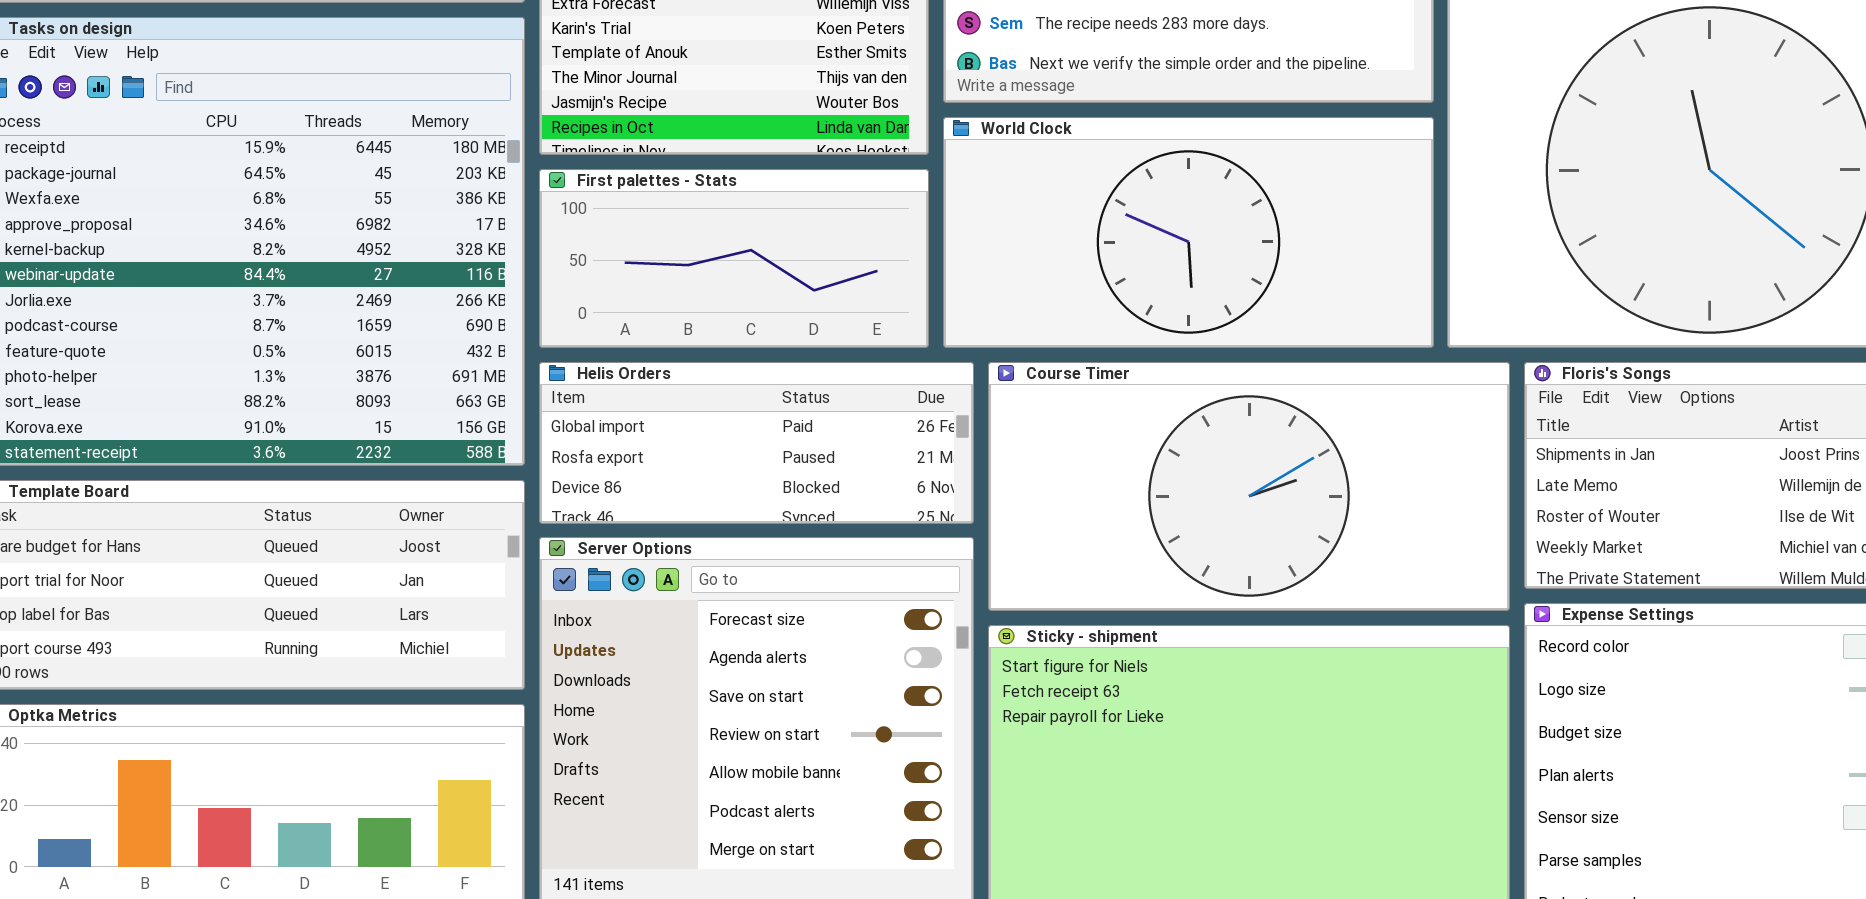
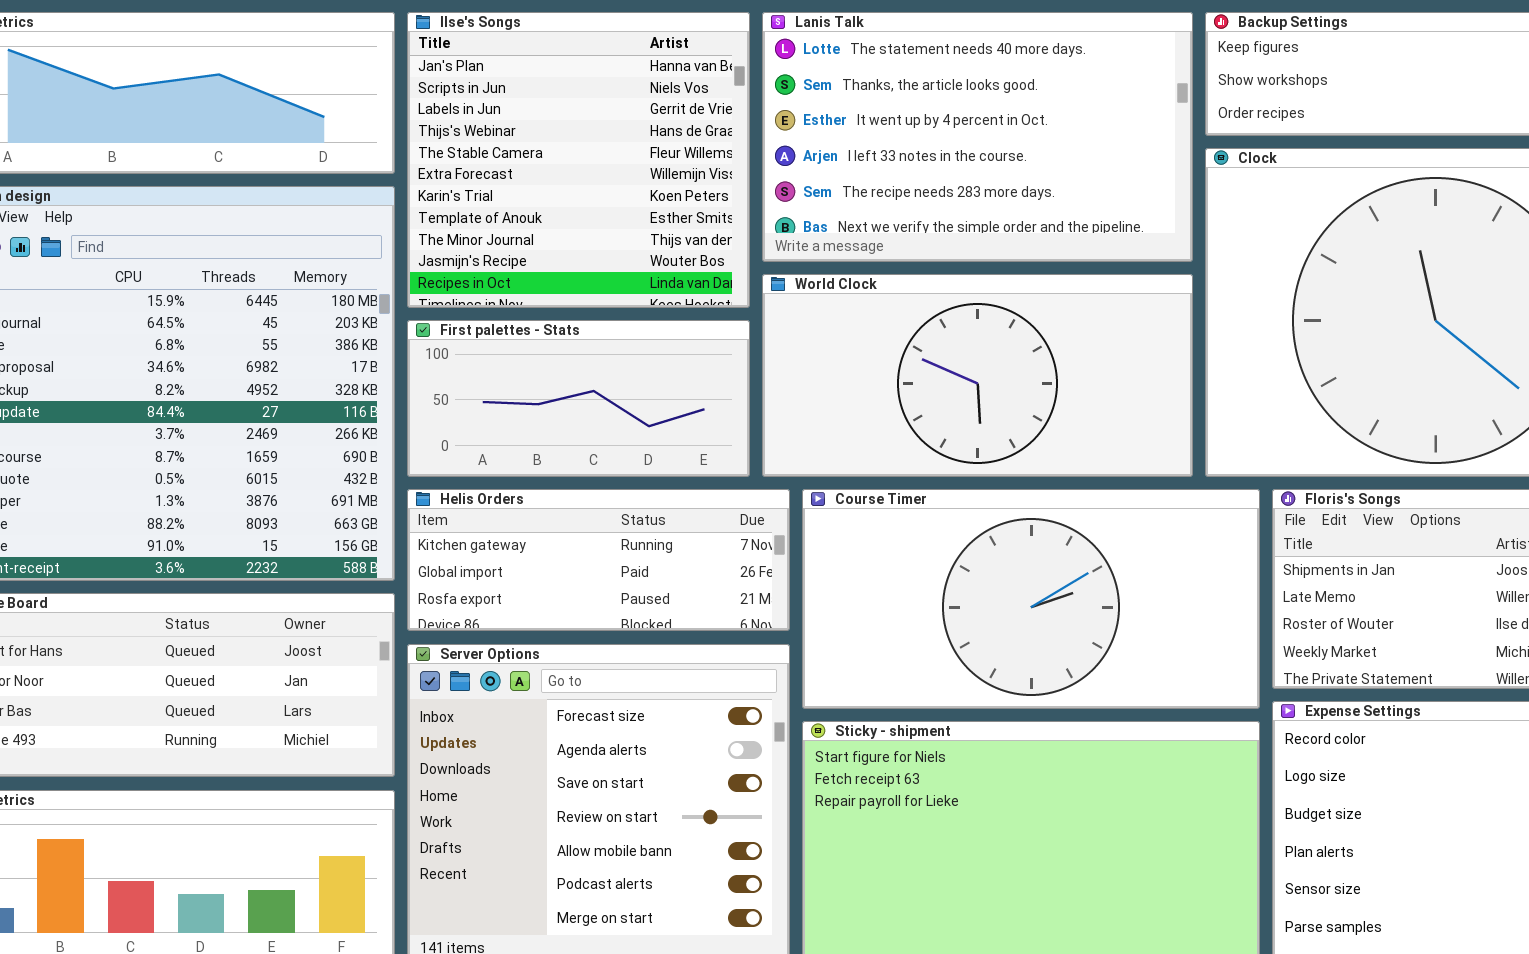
Helis Orders: [539,362,974,524] -> [407,489,790,631], scrolled up 1 row

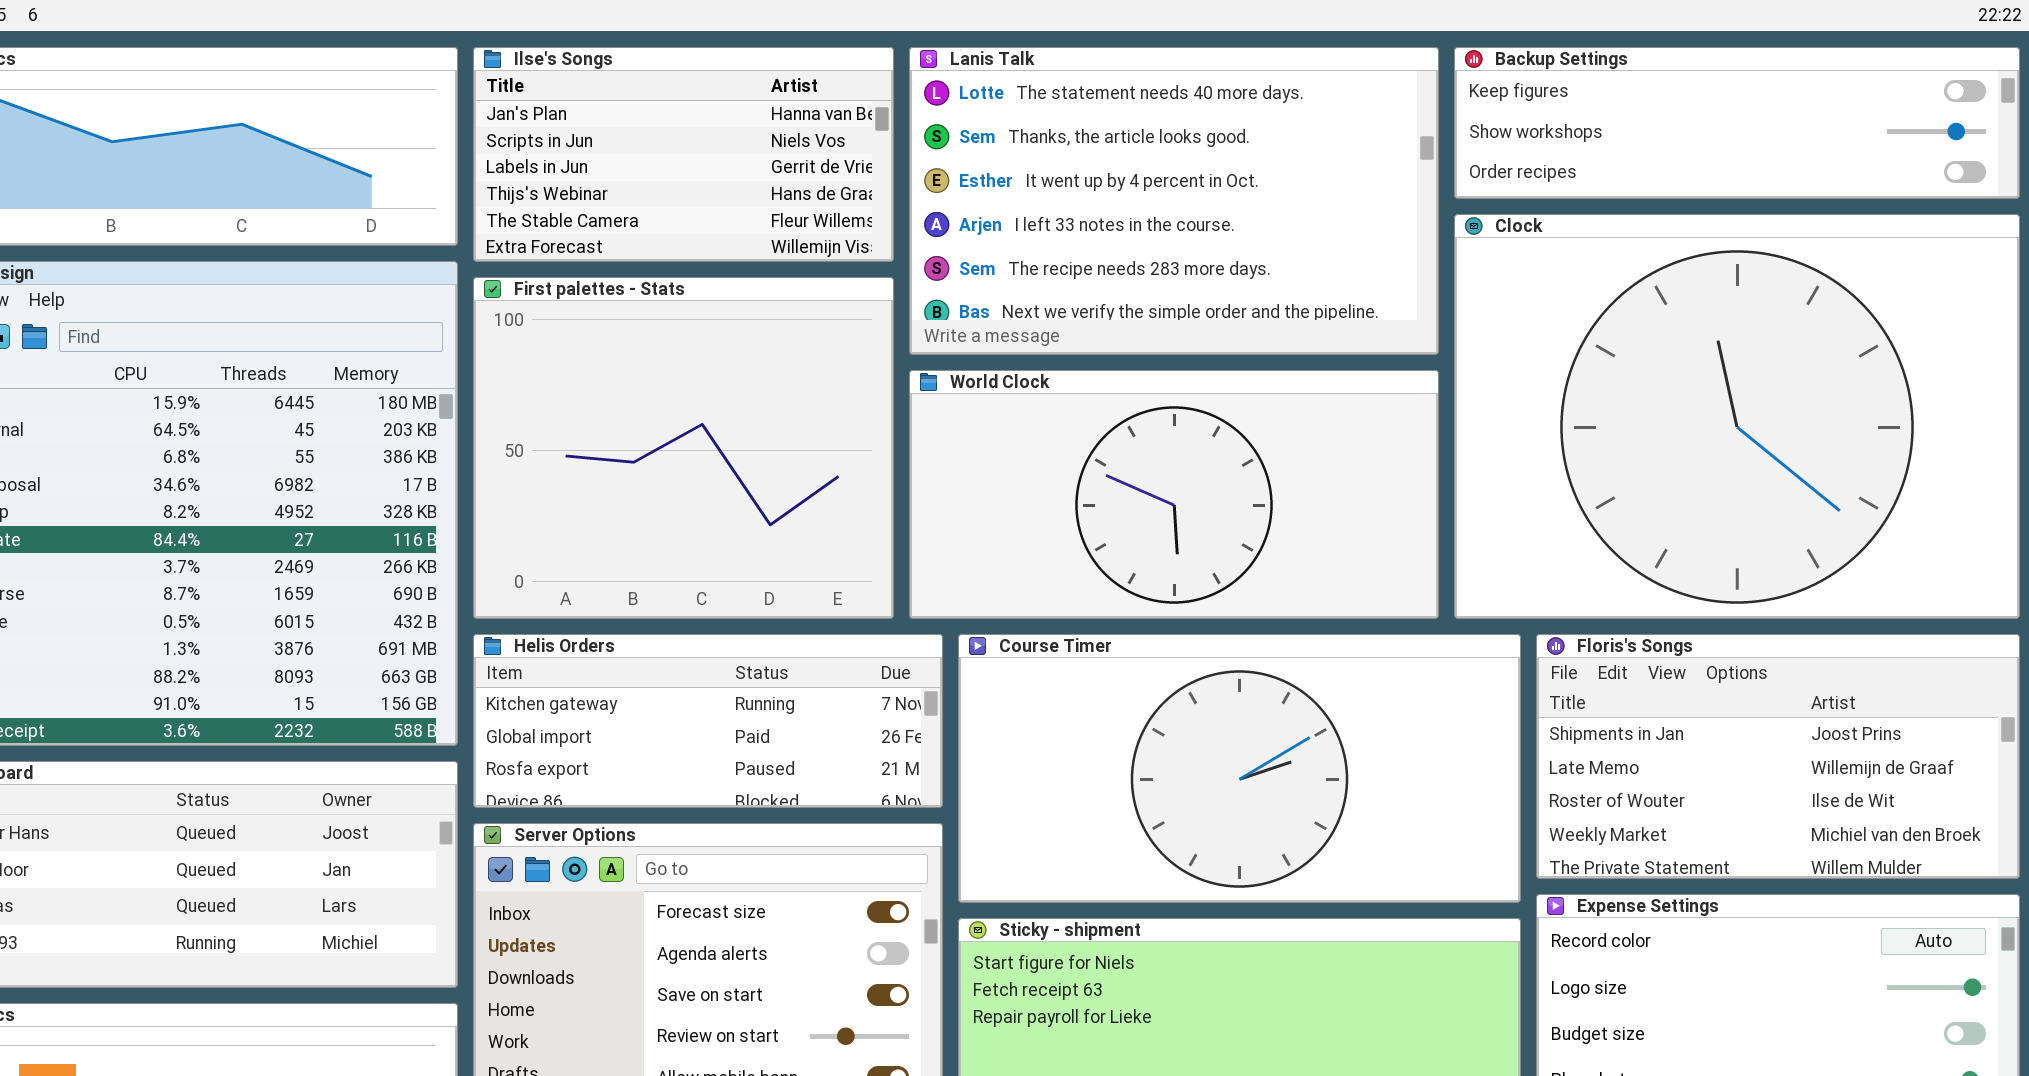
Ilse's Songs: [407,12,750,308] -> [473,47,894,262], resized
First palettes - Stats: [407,320,750,477] -> [473,277,894,619], resized

